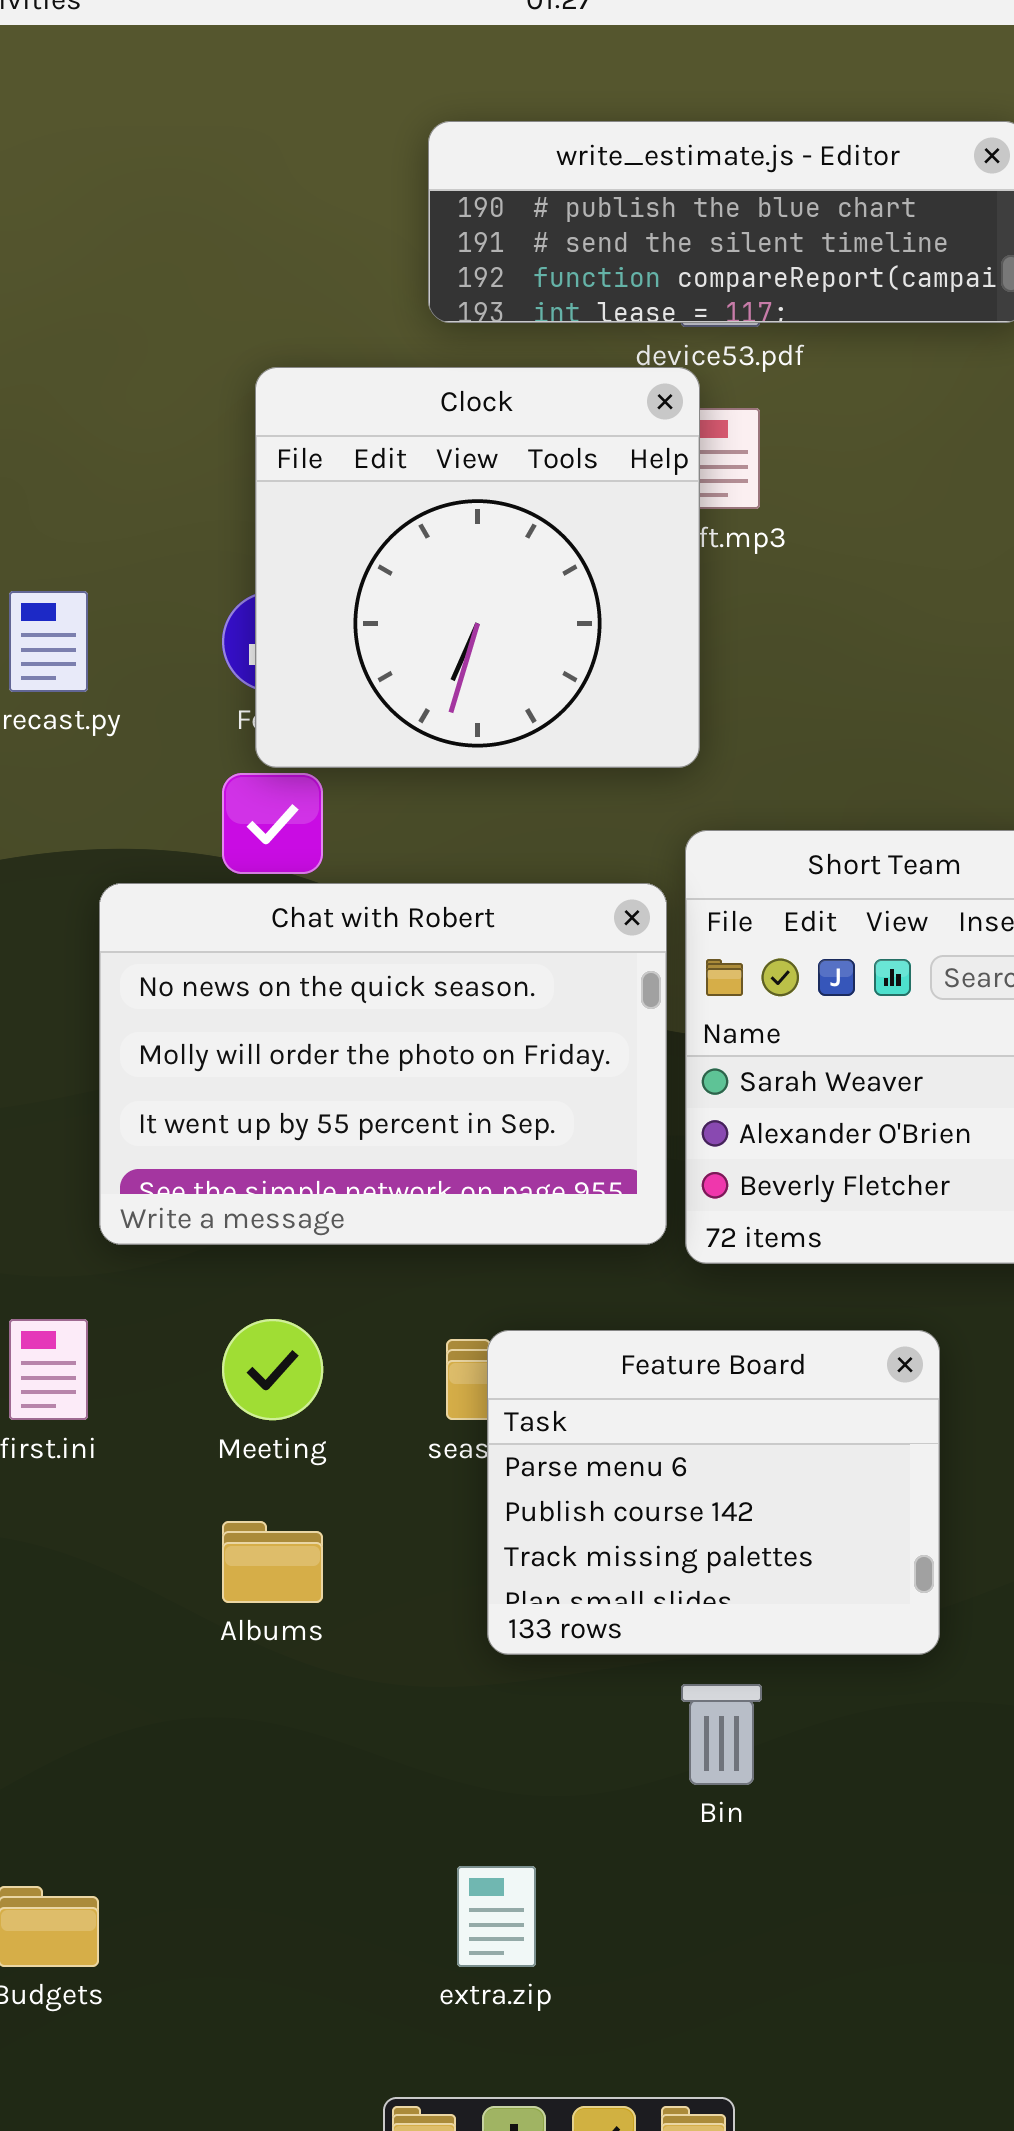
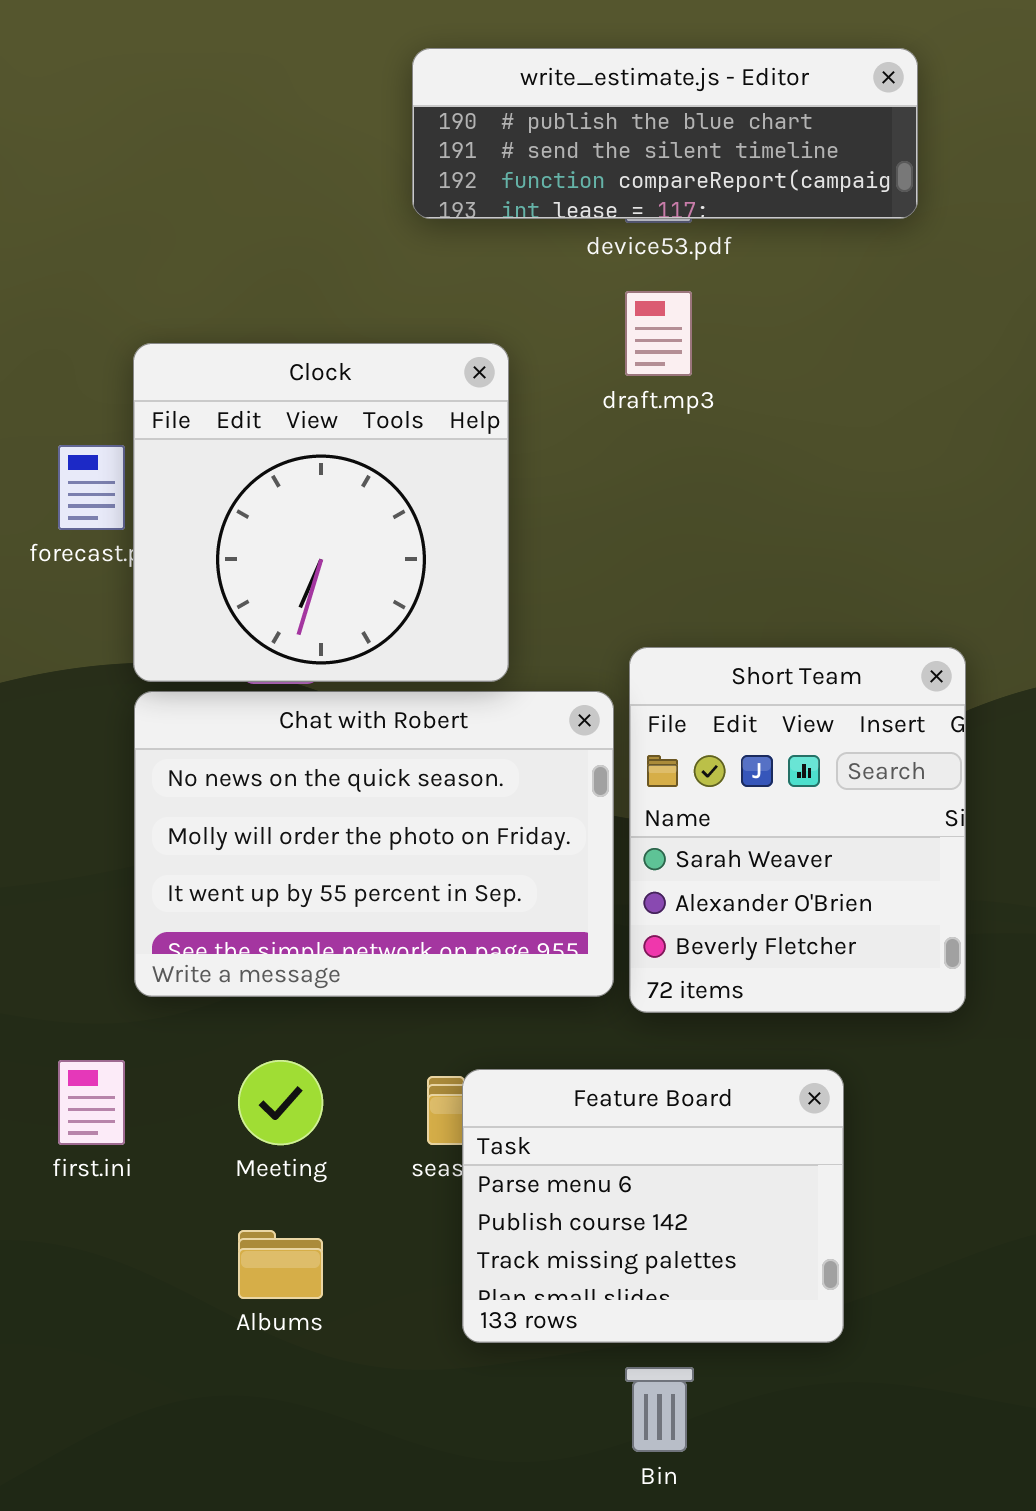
Clock: [255,367,700,768] -> [133,343,509,682], moved

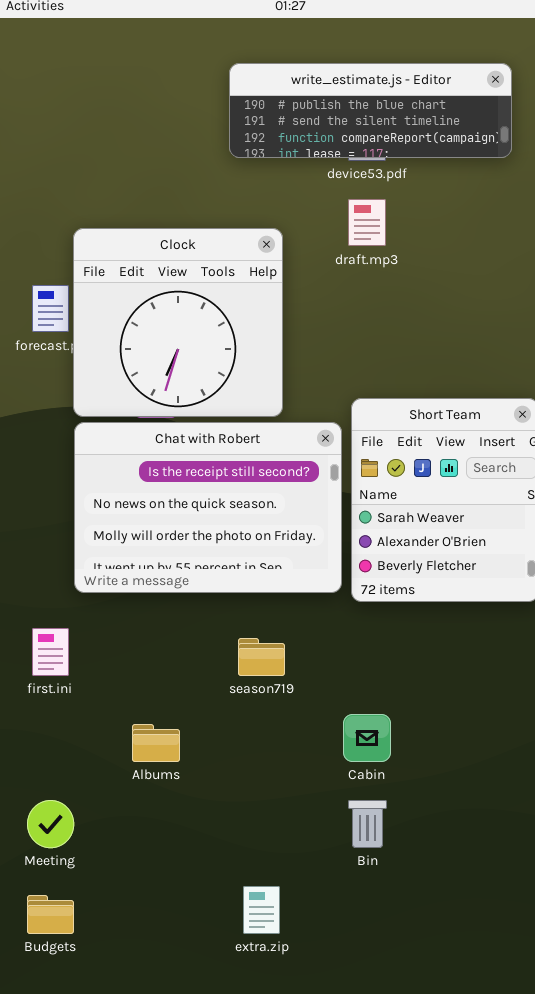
Chat with Robert: [134,691,614,997] -> [74,422,342,593], scrolled up 1 row
Meeting: [238,1060,323,1145] -> [27,800,74,848], moved
Feature Board: [462,1069,844,1343] -> none, closed

